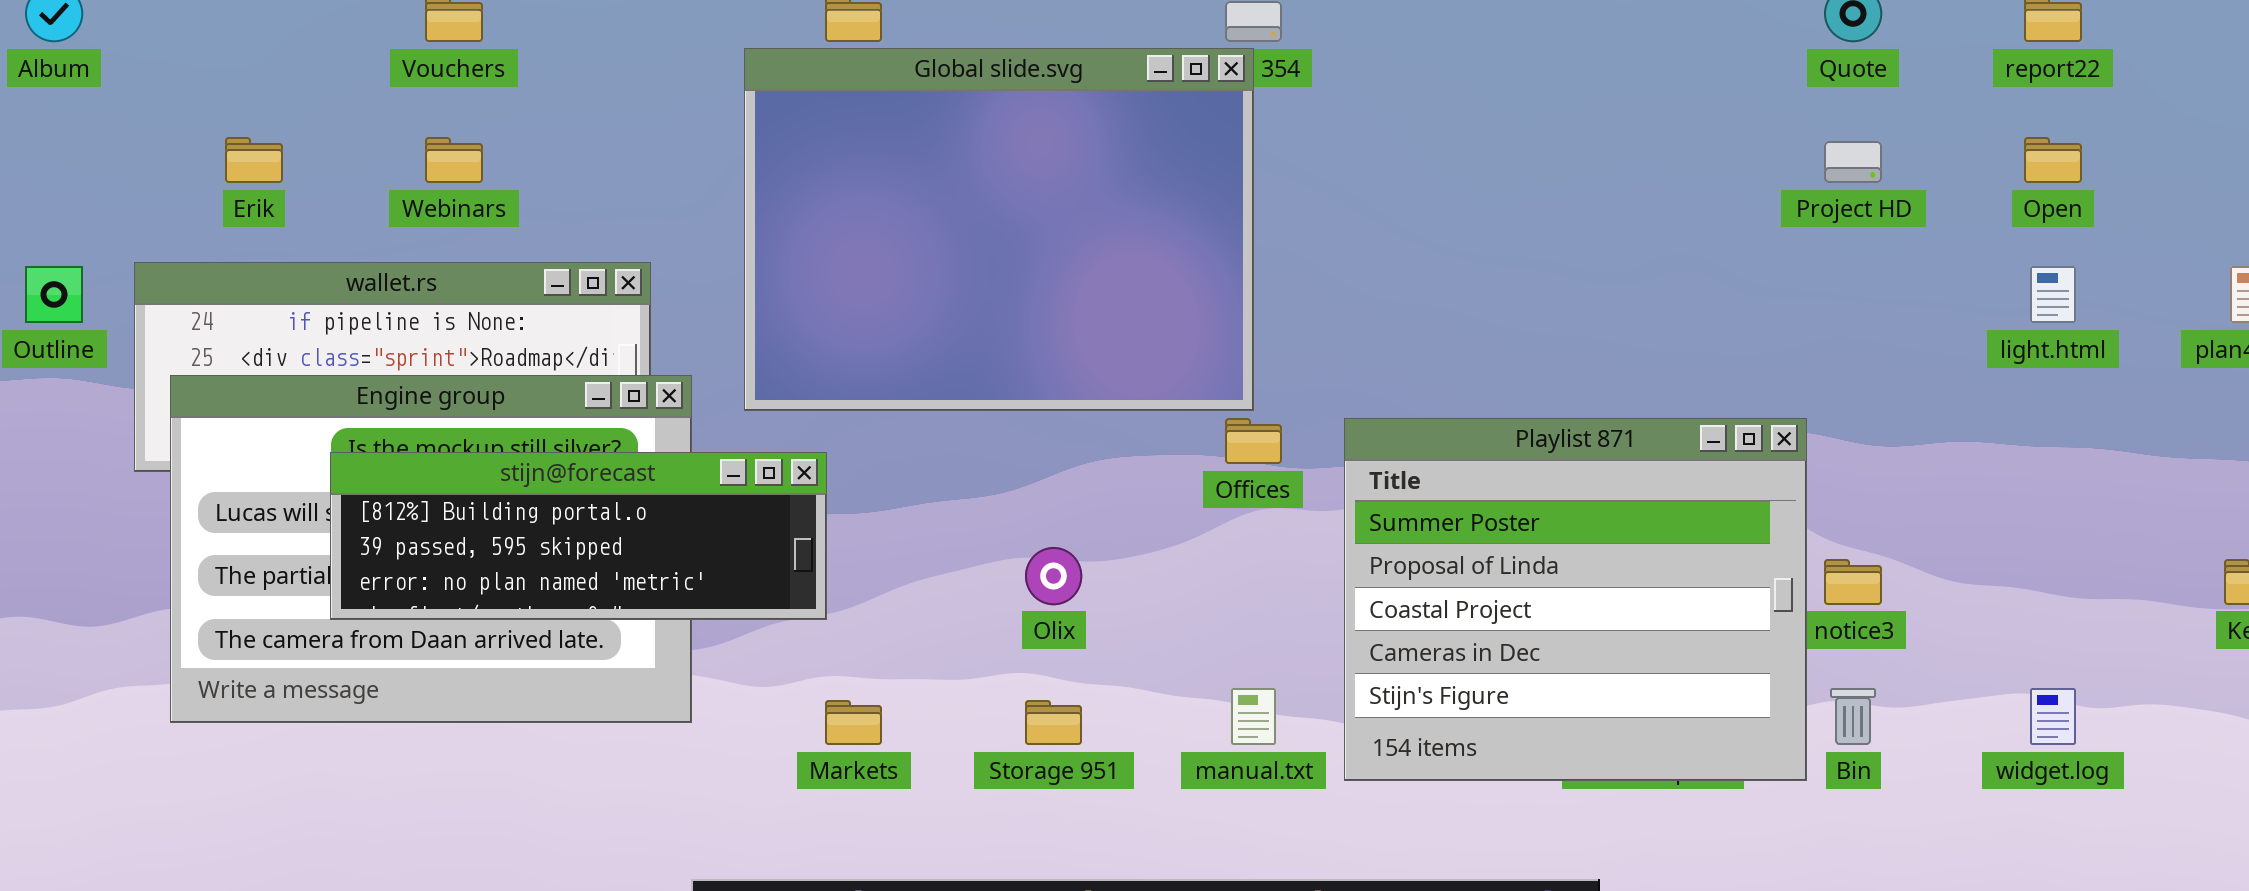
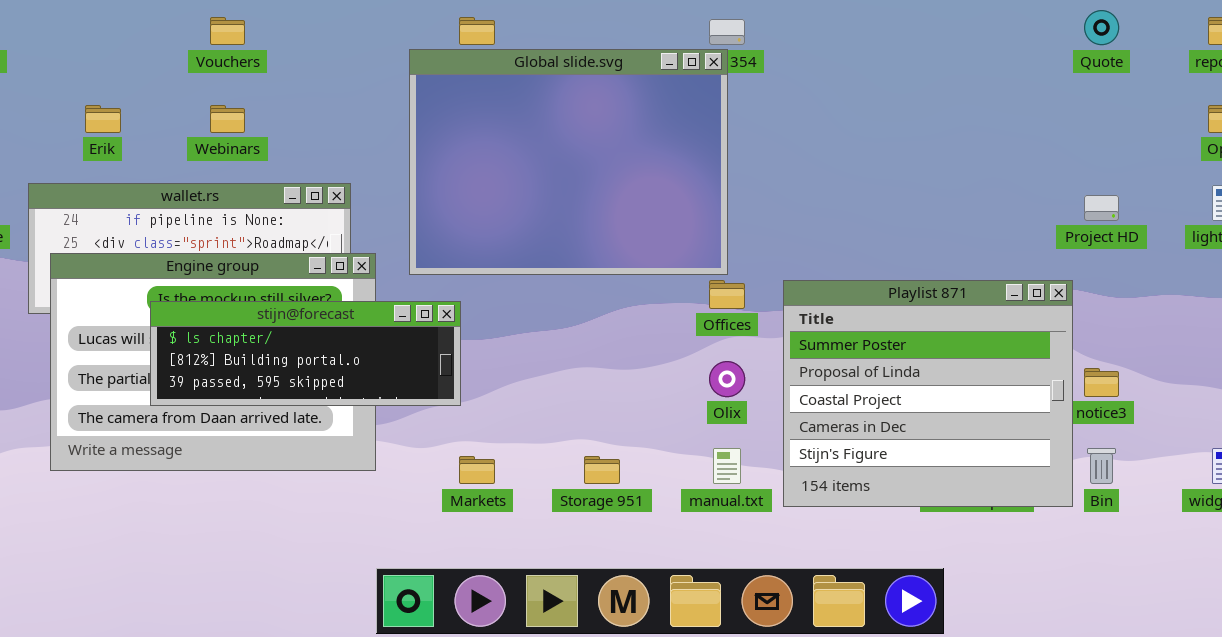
Project HD: [1824,141,1882,183] -> [1084,195,1119,221], moved
stijn@forecast: [330,452,827,620] -> [150,301,461,406], scrolled up 1 row
Olix: [1025,547,1082,605] -> [709,361,745,397], moved

